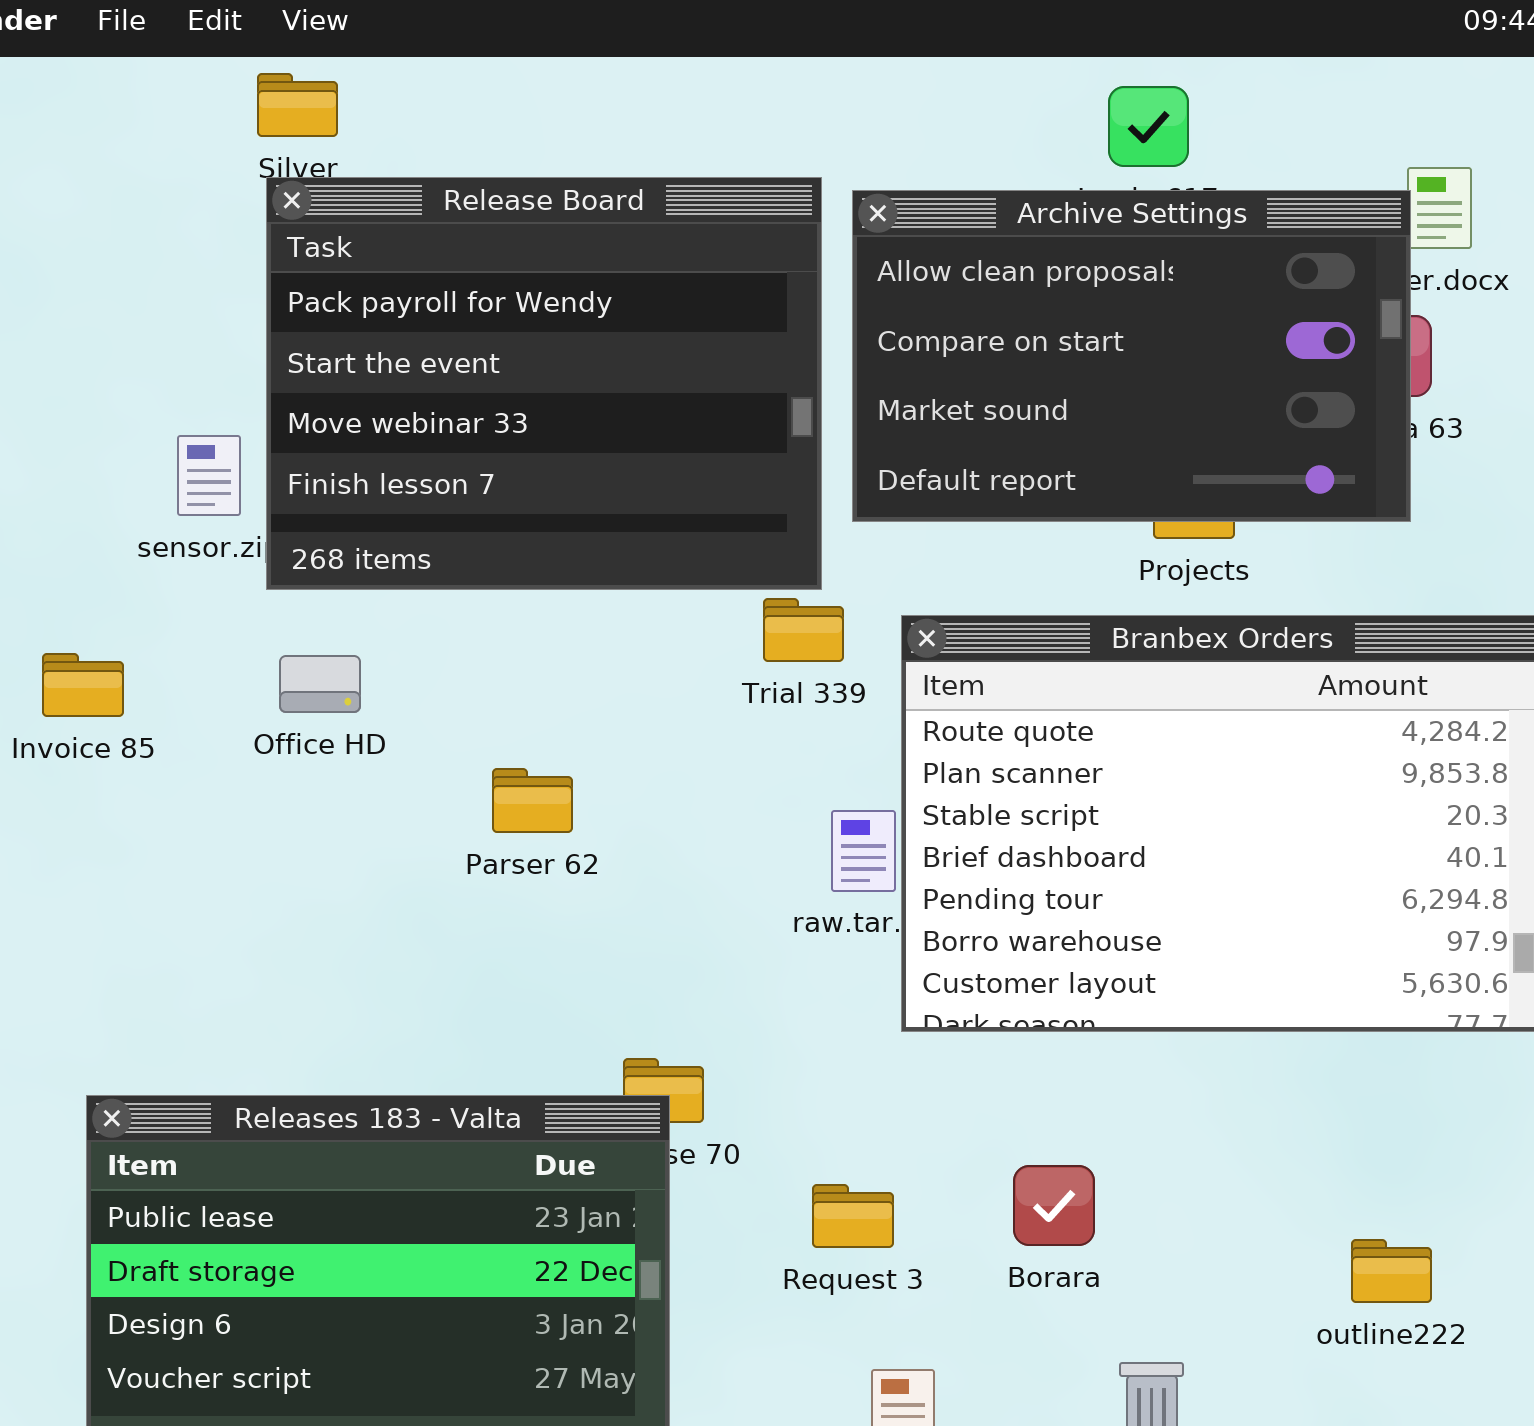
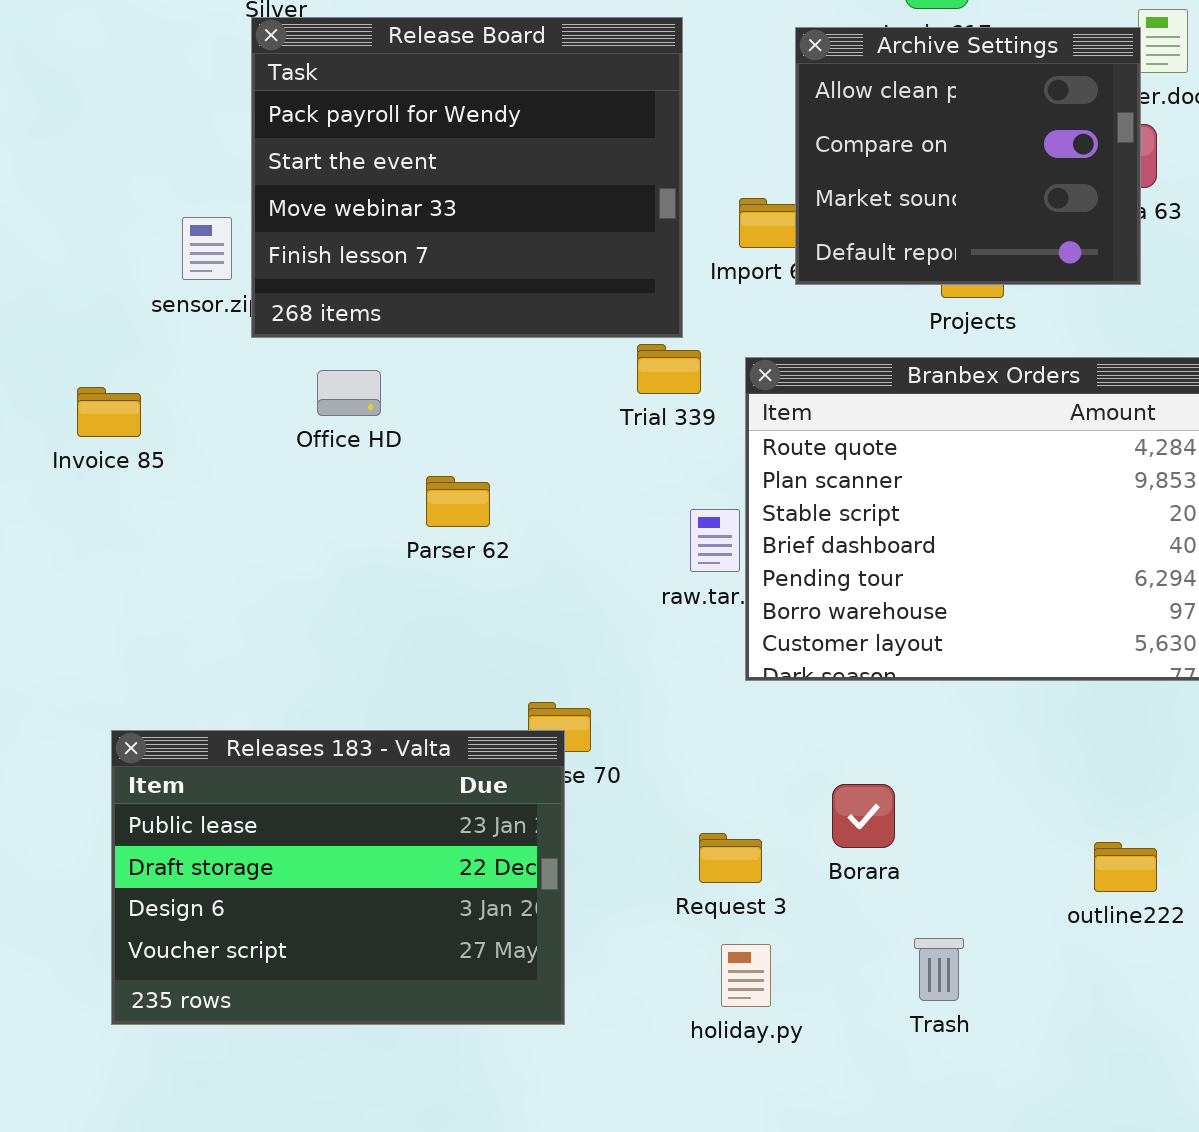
Archive Settings: [852,190,1411,522] -> [795,27,1141,285], resized
Office HD: [279,655,361,713] -> [317,370,381,416], moved
Request 3: [812,1184,894,1248] -> [699,833,762,883], moved

